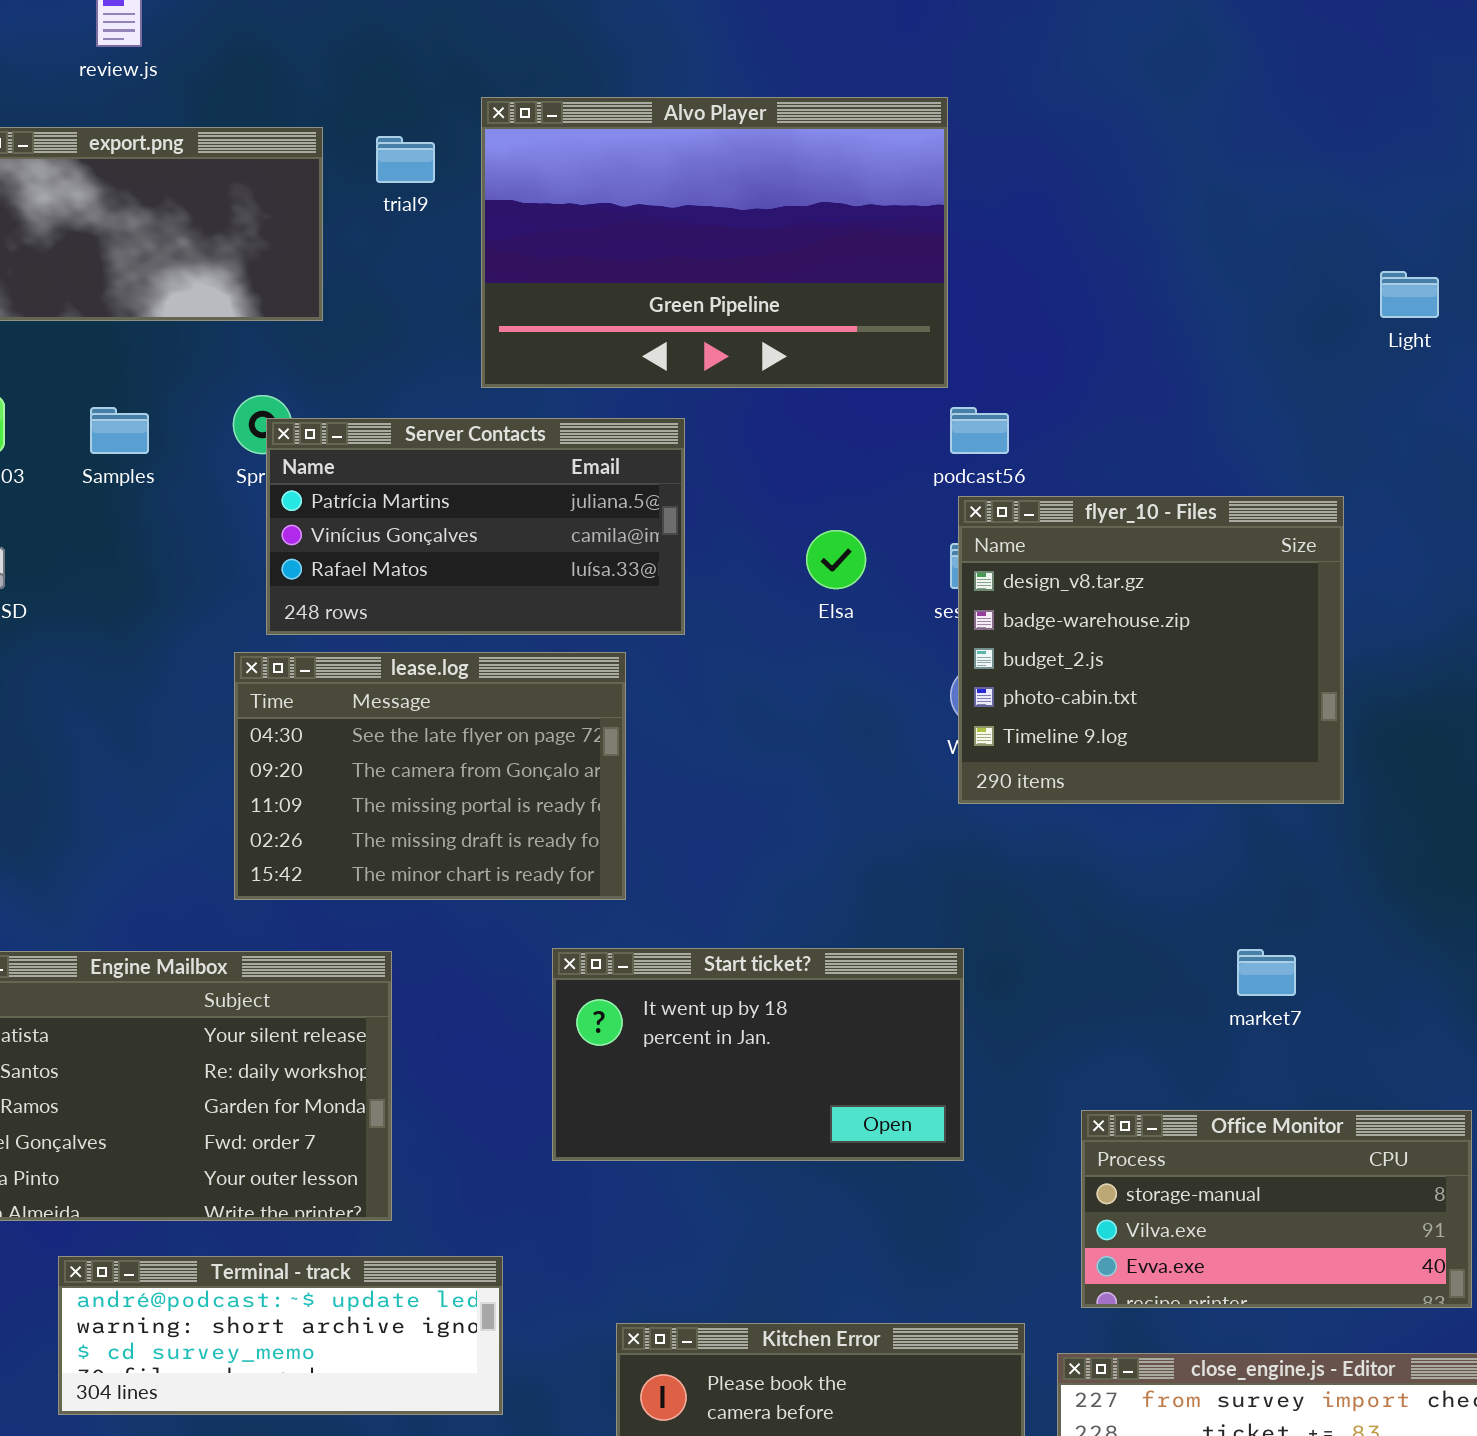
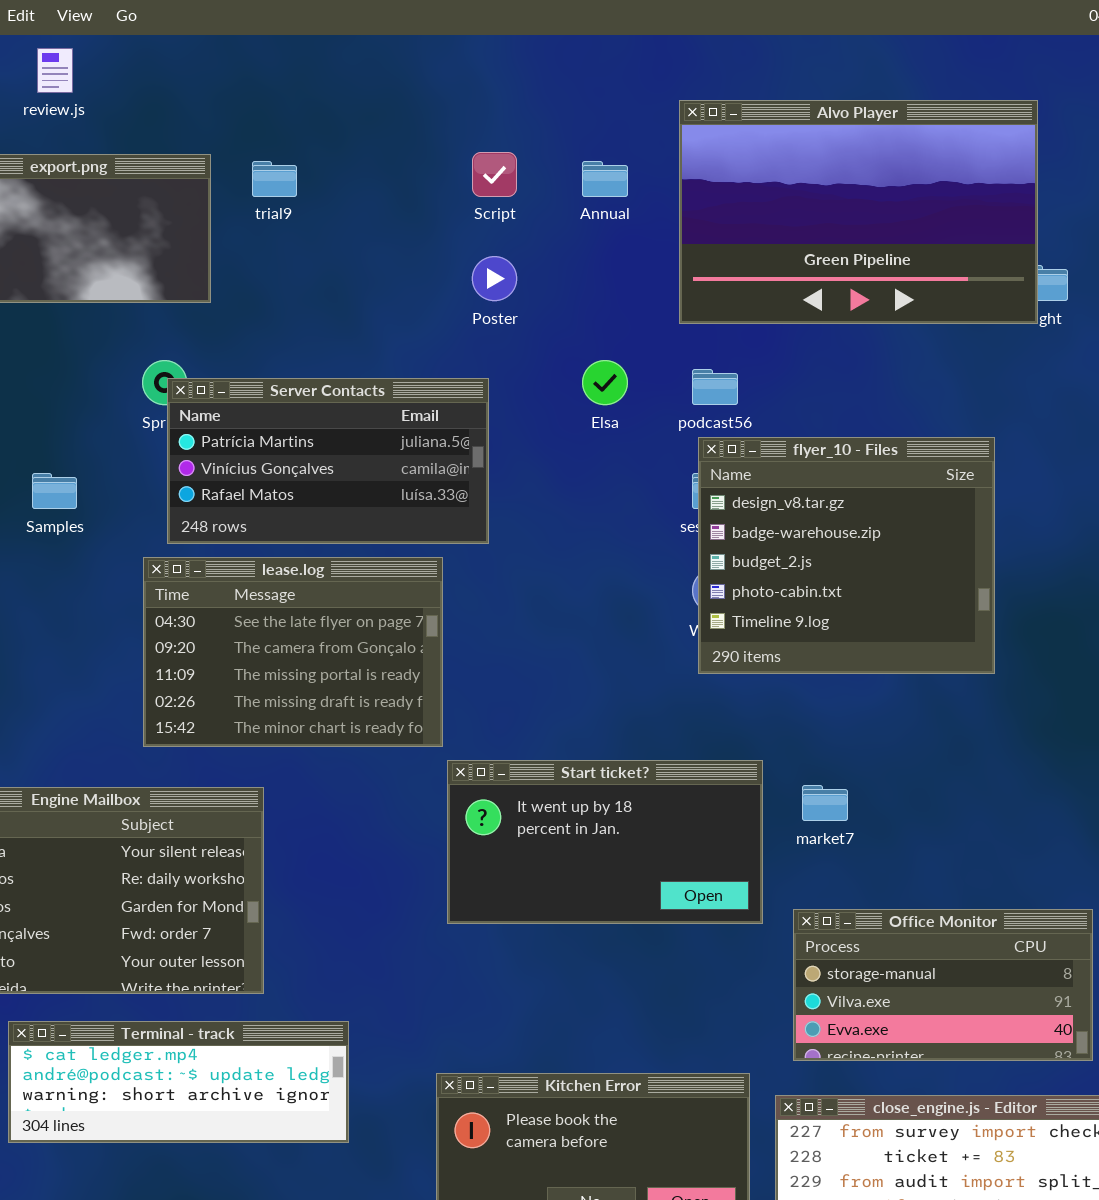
Alvo Player: [481,97,948,388] -> [679,100,1038,324], moved
Samples: [90,407,149,454] -> [32,473,77,509], moved
Elsa: [806,530,866,589] -> [582,360,628,405], moved
Start ticket?: [552,948,964,1161] -> [447,760,763,924], moved
market7: [1237,949,1296,996] -> [802,785,848,821], moved
Terminal - track: [58,1256,503,1415] -> [8,1021,349,1143], scrolled up 1 row

